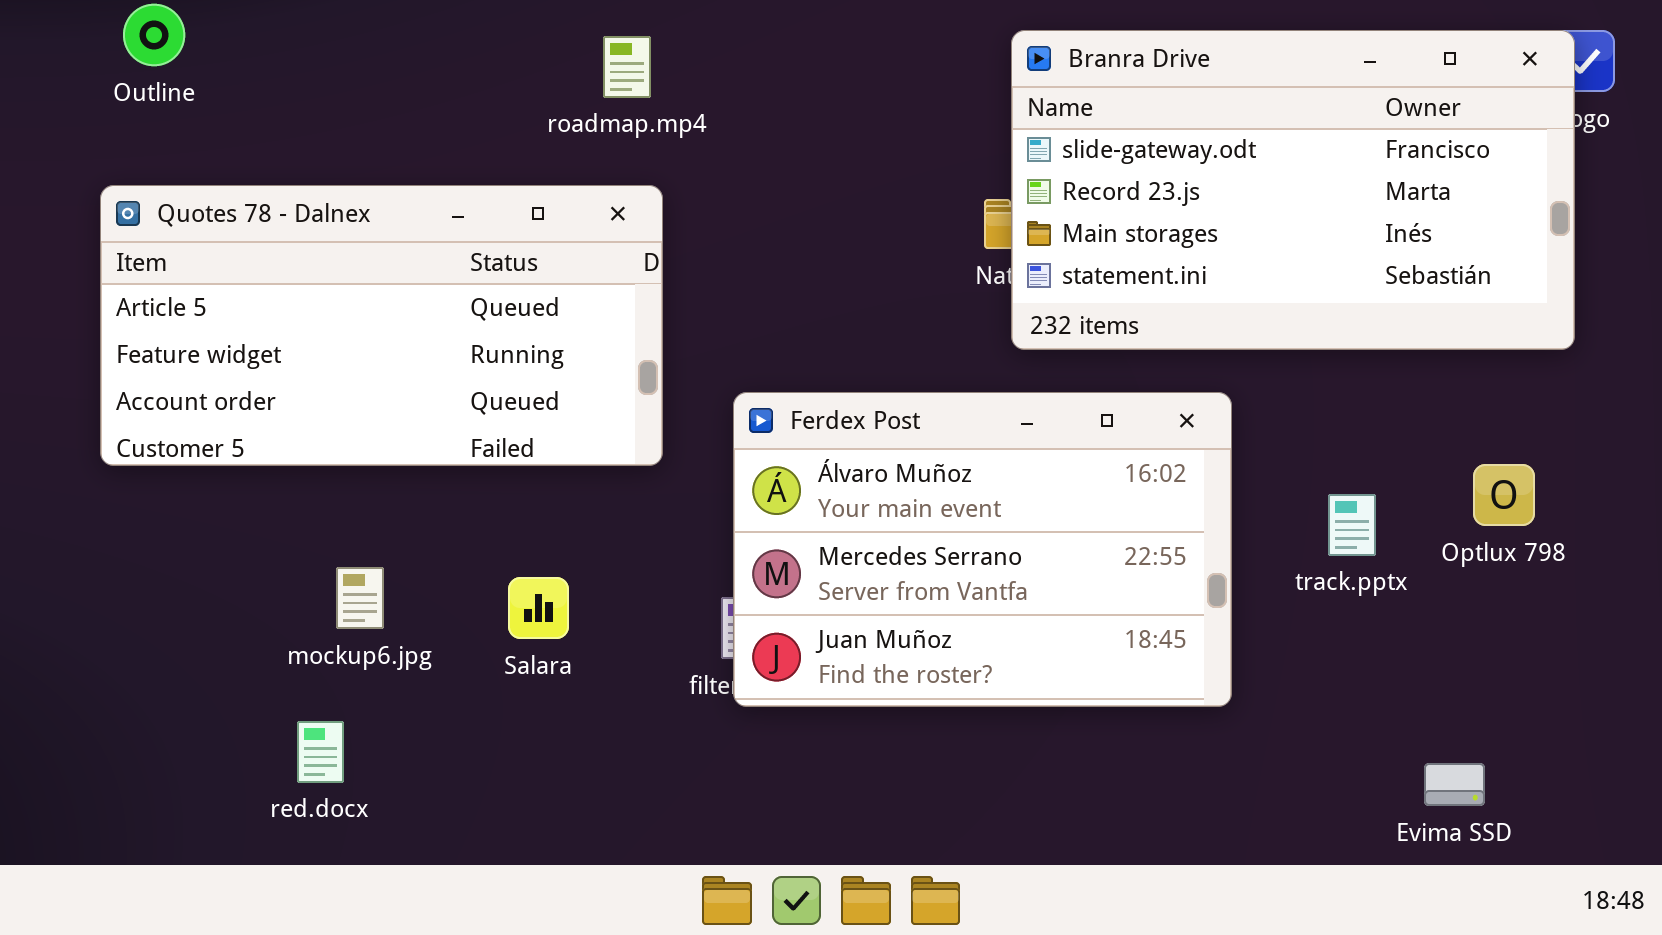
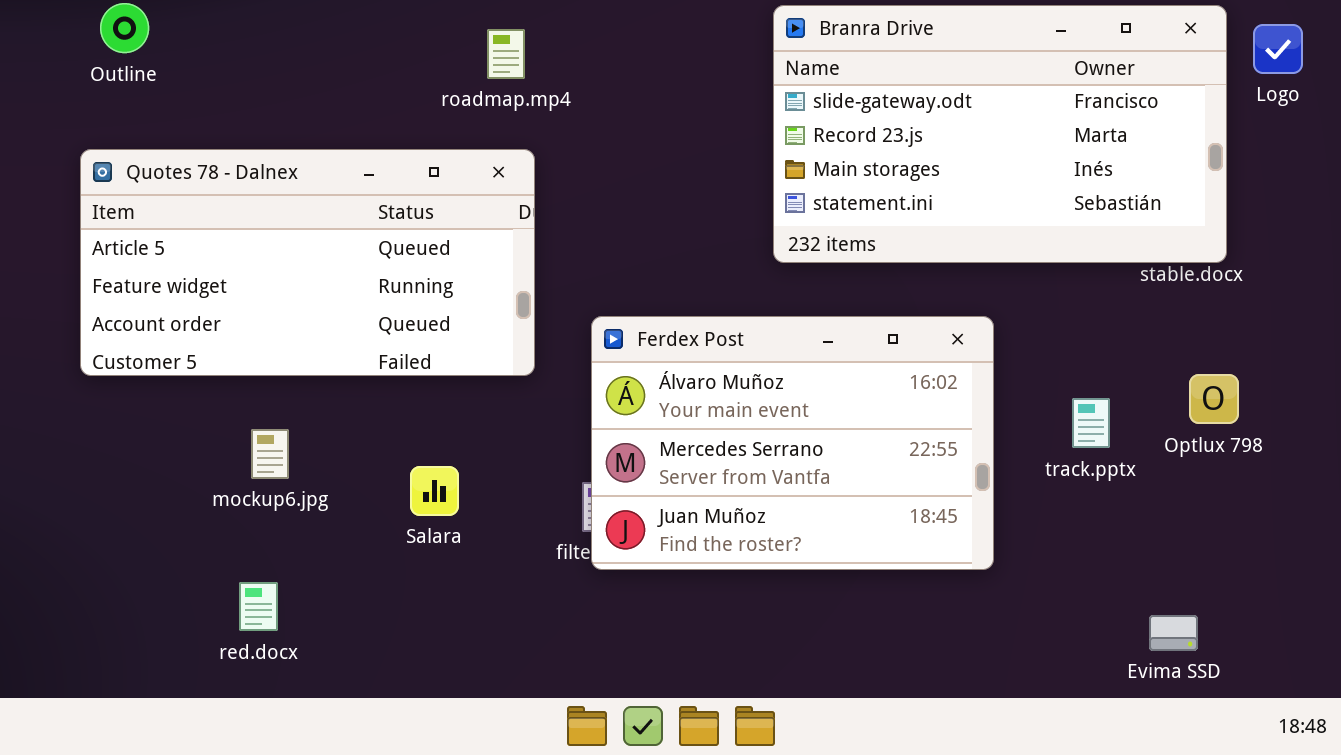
Branra Drive: [1011,30,1575,350] -> [773,5,1227,263], moved
mockup6.jpg: [336,567,384,629] -> [251,429,289,479], moved

